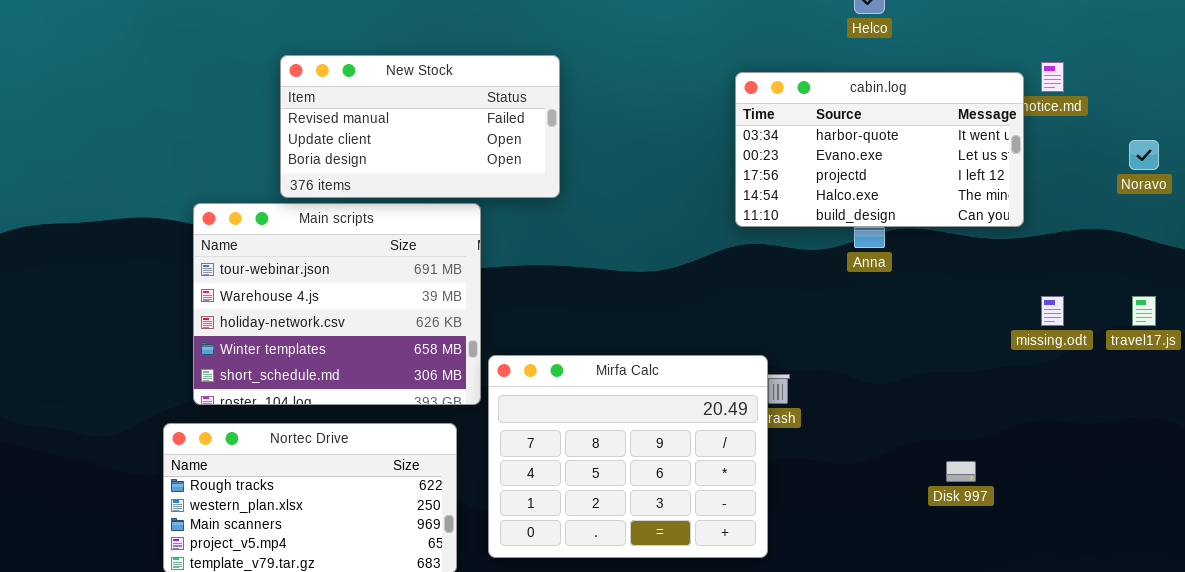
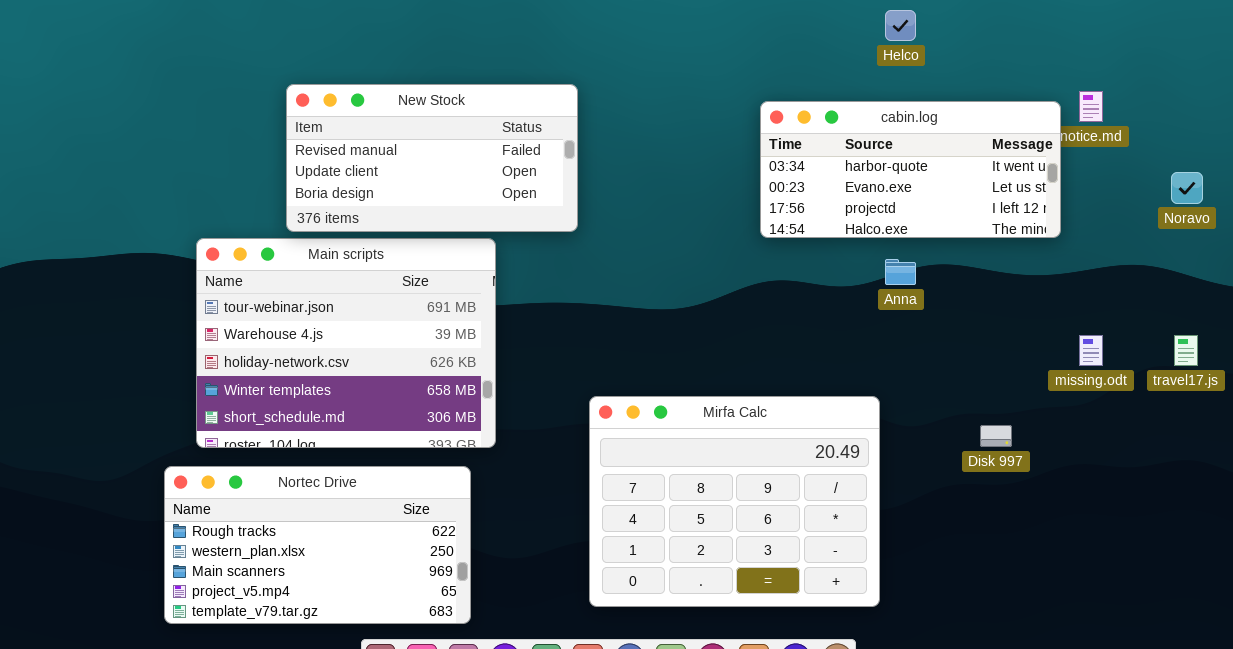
cabin.log: [735,72,1024,227] -> [760,101,1061,238], resized
Mirfa Calc: [488,355,768,558] -> [589,396,880,607], moved
Disk 997: [946,461,976,482] -> [980,425,1012,447], moved

